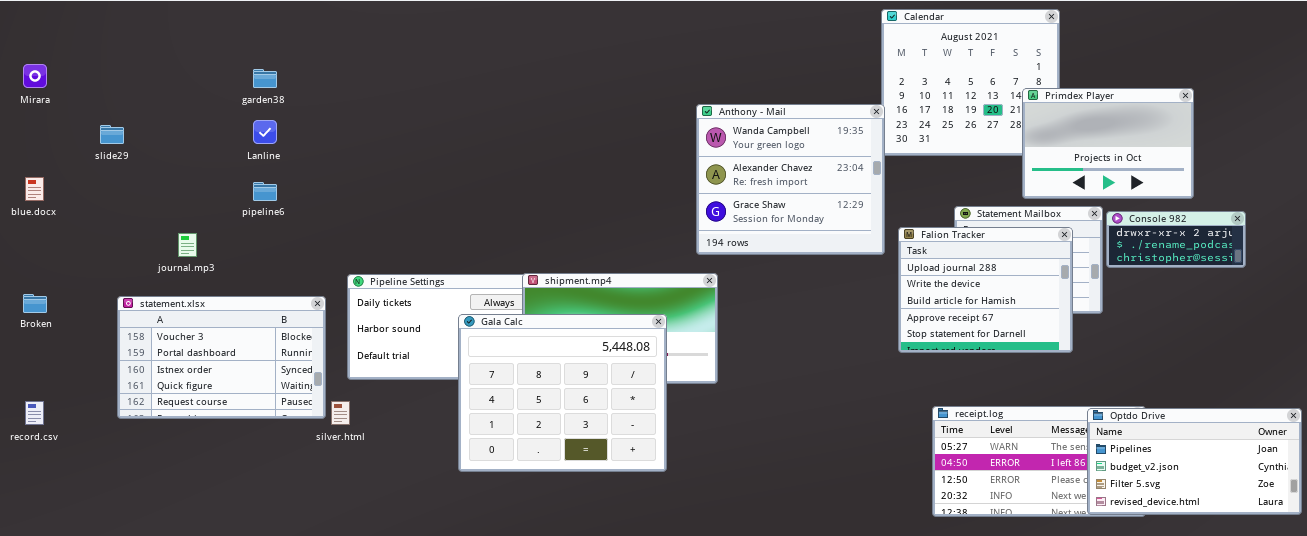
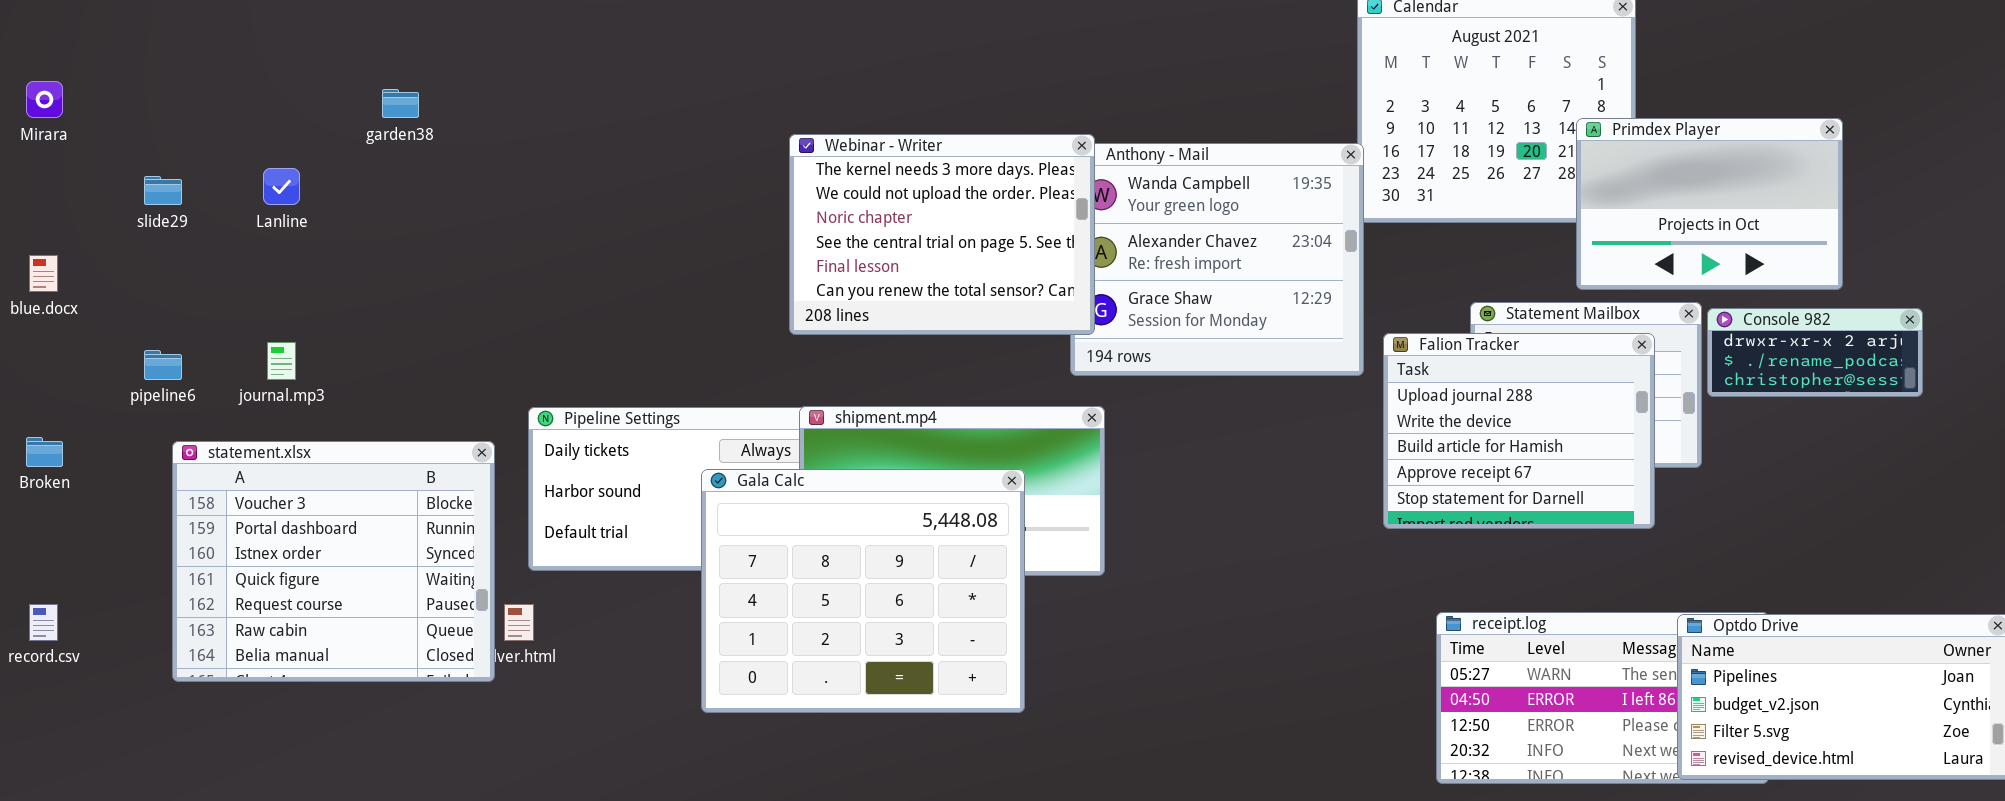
Webinar - Writer: none -> [789,134,1095,335], opened
Lanline: [253,120,277,144] -> [263,168,300,205], moved
pipeline6: [253,182,277,201] -> [144,350,182,380], moved
statement.xlsx: [117,296,326,419] -> [172,441,495,682], resized

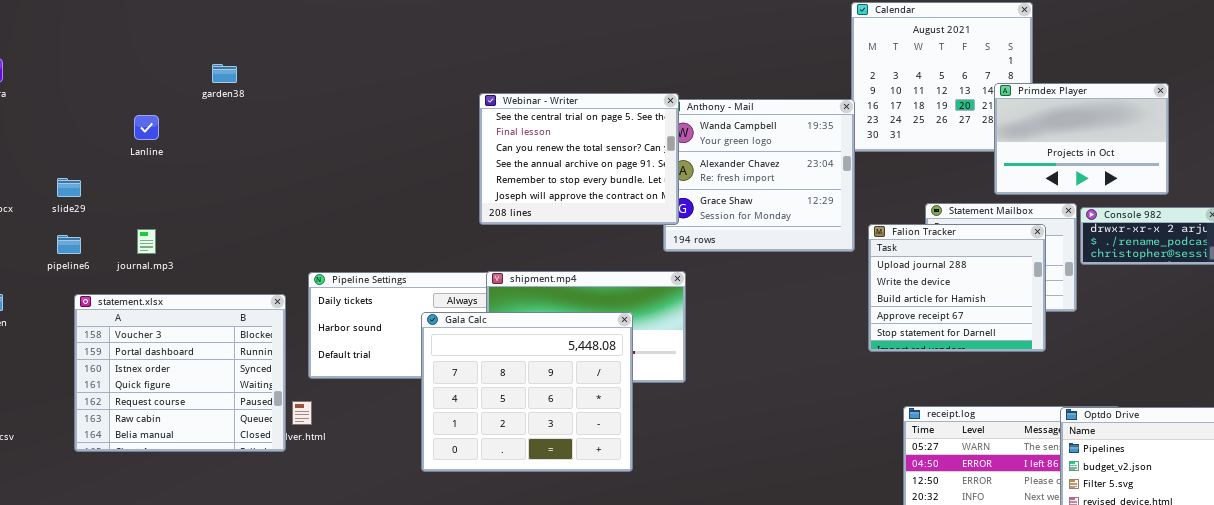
Webinar - Writer: [789,134,1095,335] -> [479,93,679,225], scrolled down 3 rows
slide29: [144,176,182,205] -> [57,178,81,197], moved

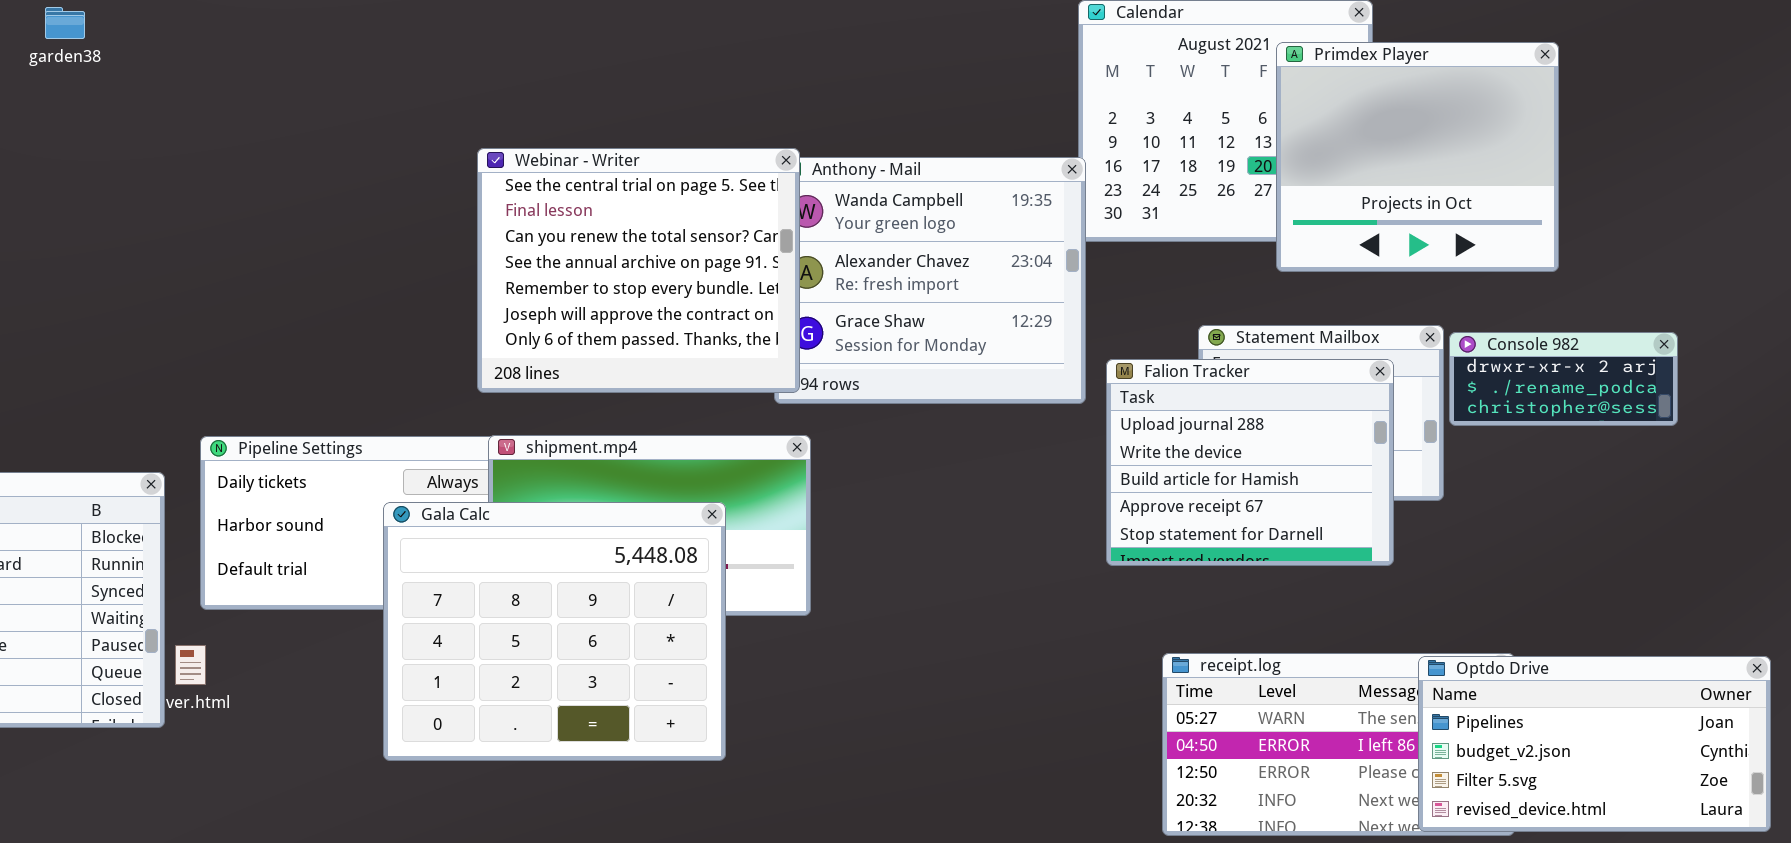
garden38: [212,64,237,83] -> [45,7,85,39], moved
Primdex Player: [994,83,1169,195] -> [1276,42,1559,272], moved, resized
Webinar - Writer: [479,93,679,225] -> [477,148,800,393], resized

